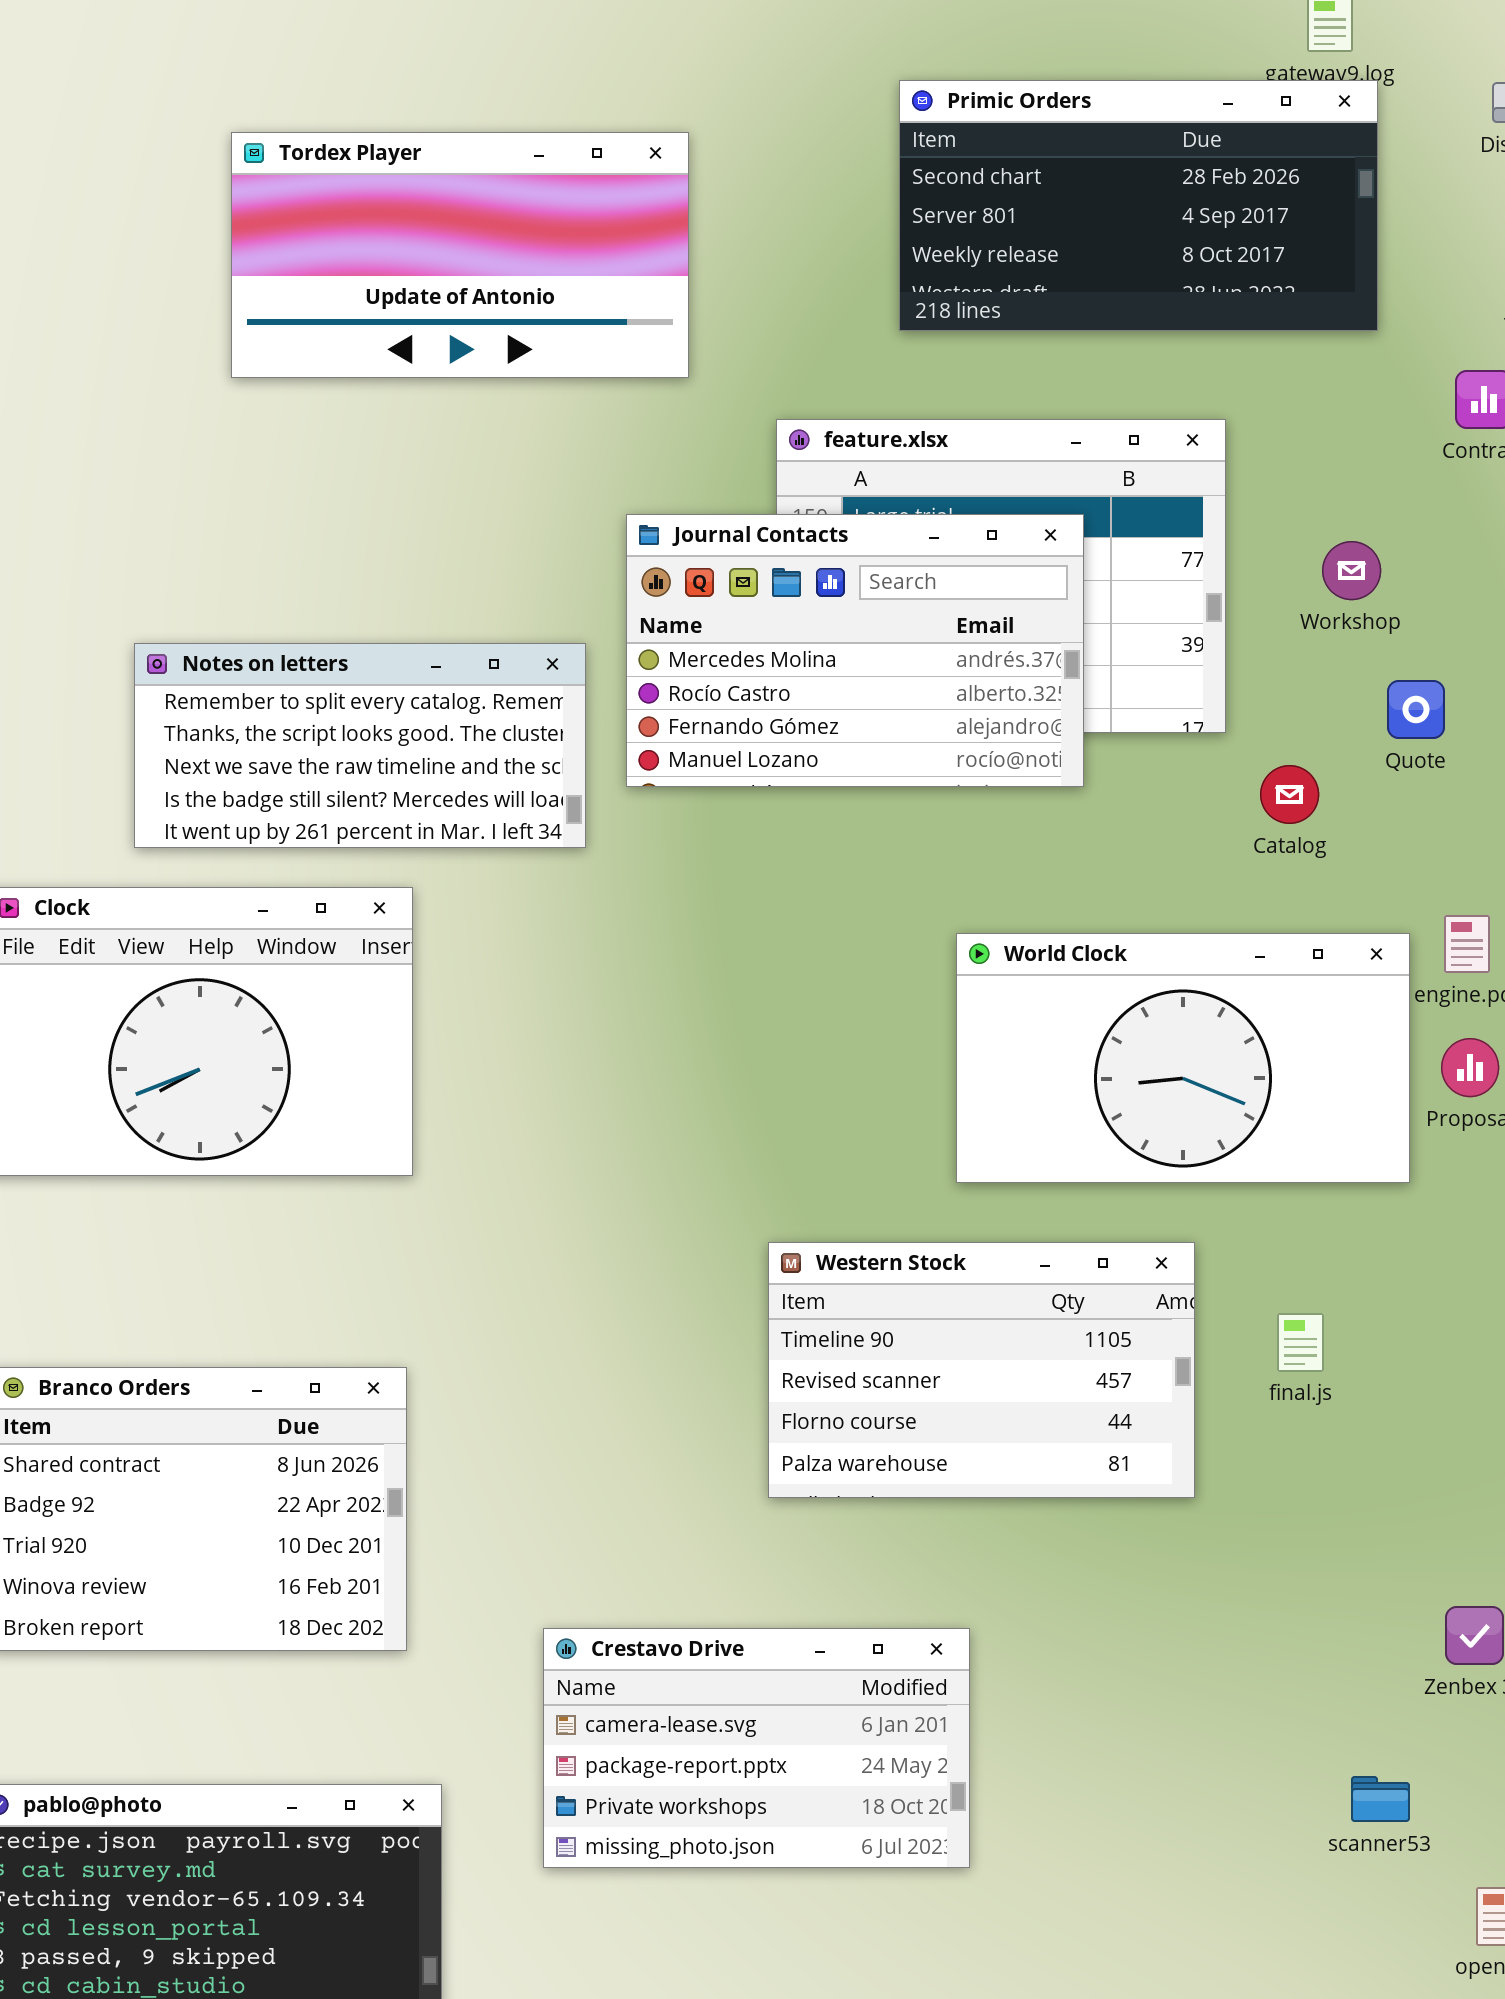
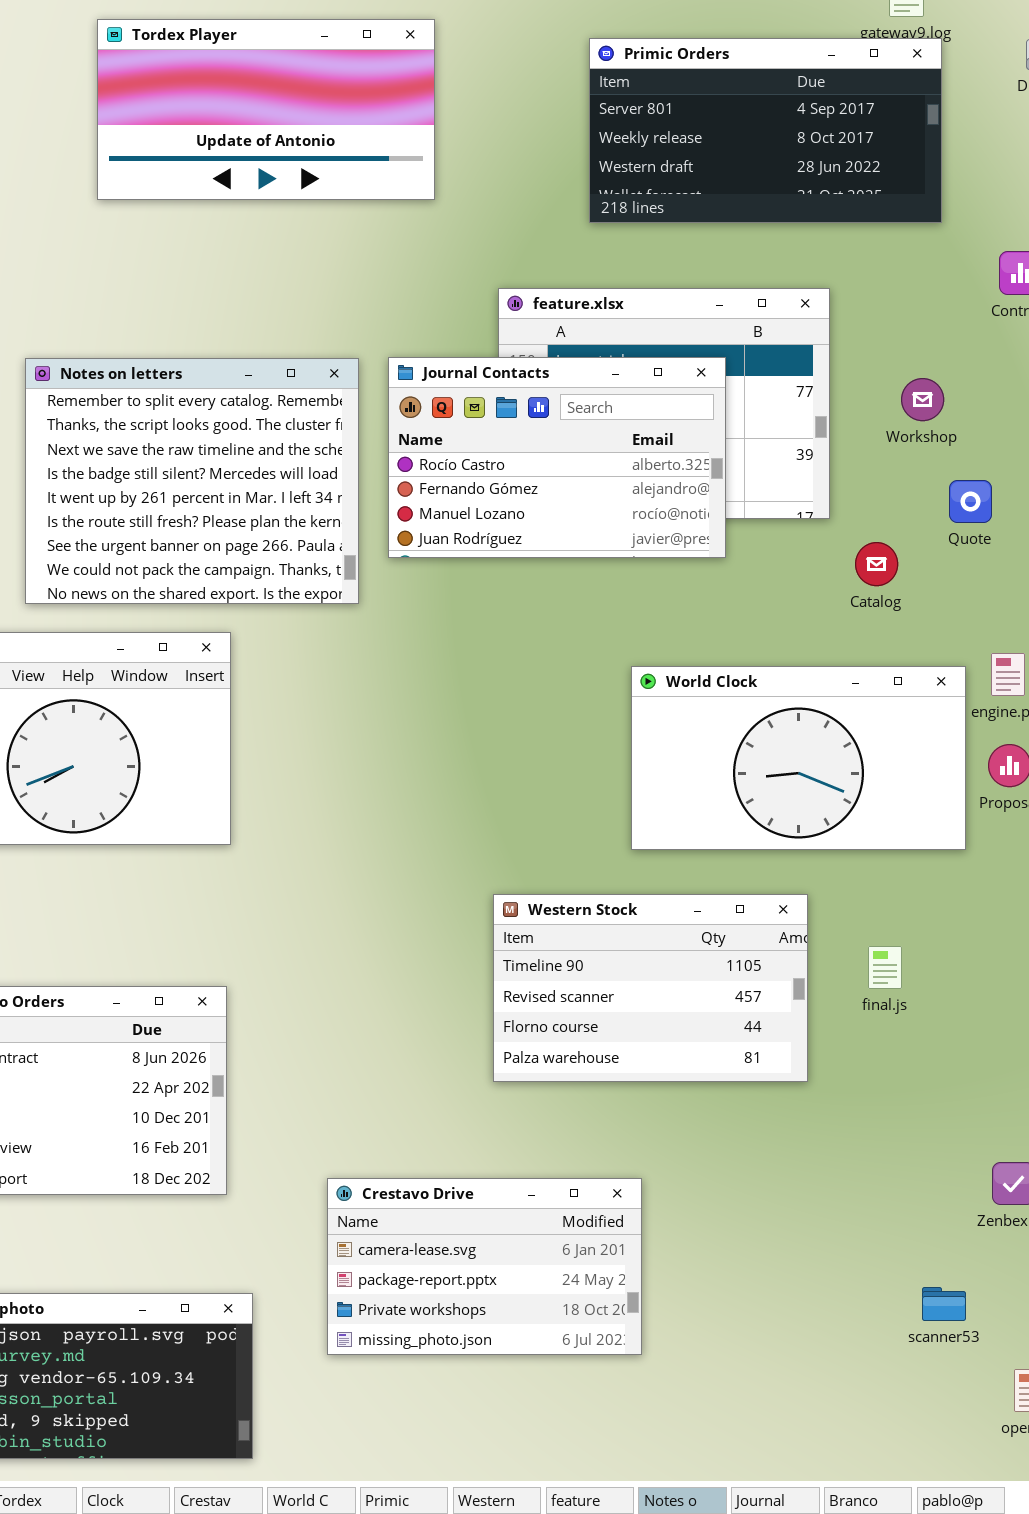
Primic Orders: [899,80,1378,331] -> [589,38,942,223], scrolled down 1 row
Tordex Player: [231,132,689,378] -> [97,19,435,200], moved
Journal Contacts: [626,514,1084,787] -> [388,357,726,558], scrolled down 1 row
Notes on letters: [134,643,586,848] -> [25,358,359,604], resized

